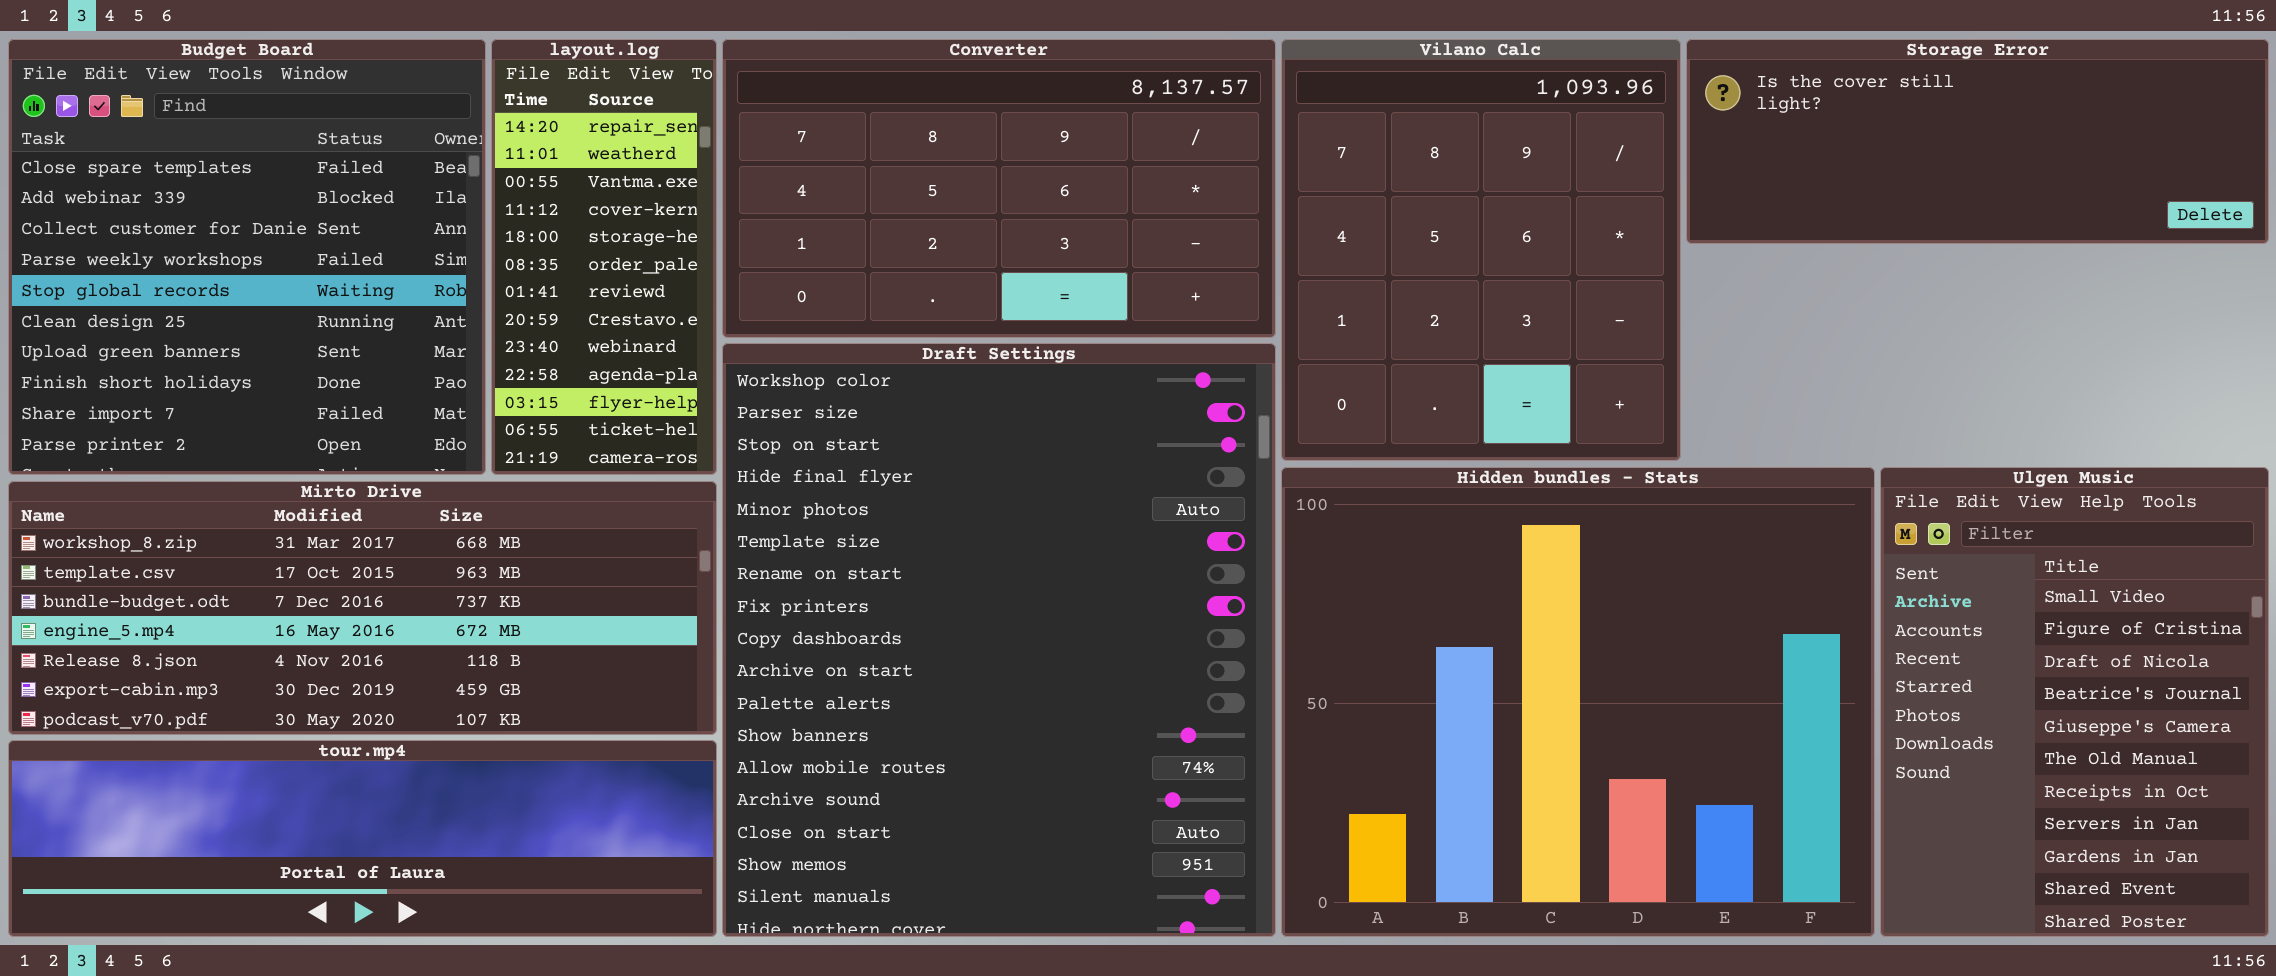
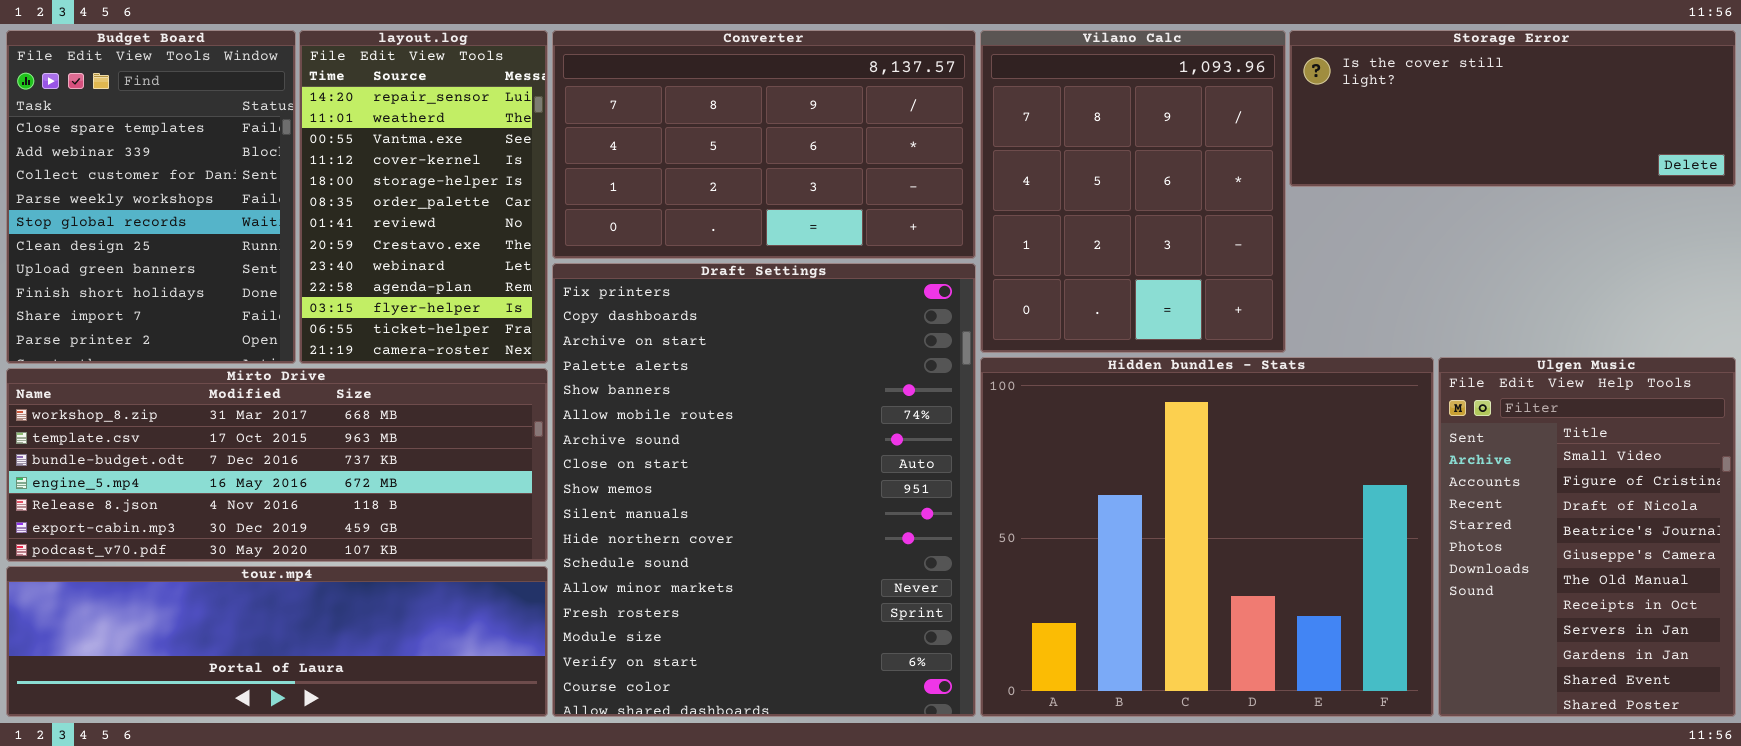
Budget Board: [8,39,486,475] -> [6,30,296,364], resized
layout.log: [491,39,717,475] -> [299,30,548,364], resized
Draft Settings: [722,343,1276,937] -> [552,263,976,717], scrolled down 7 rows

